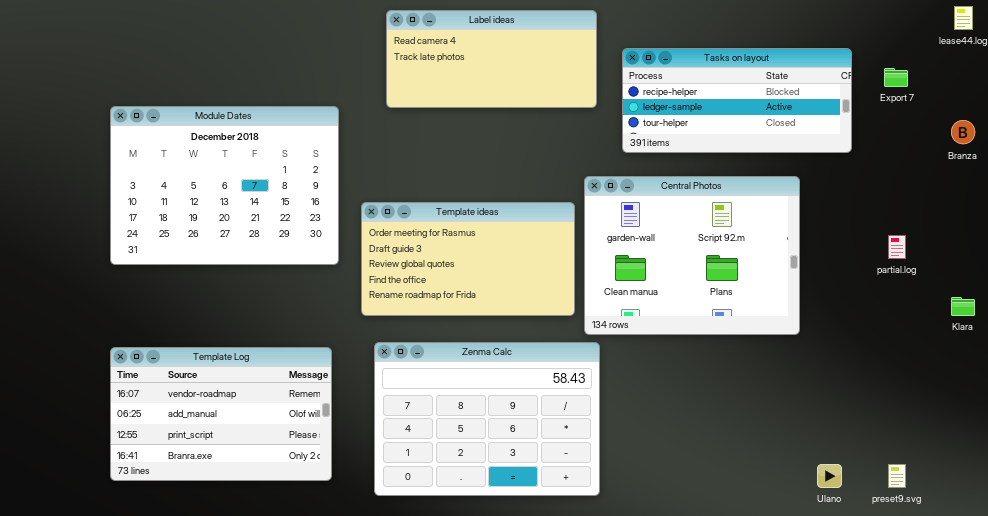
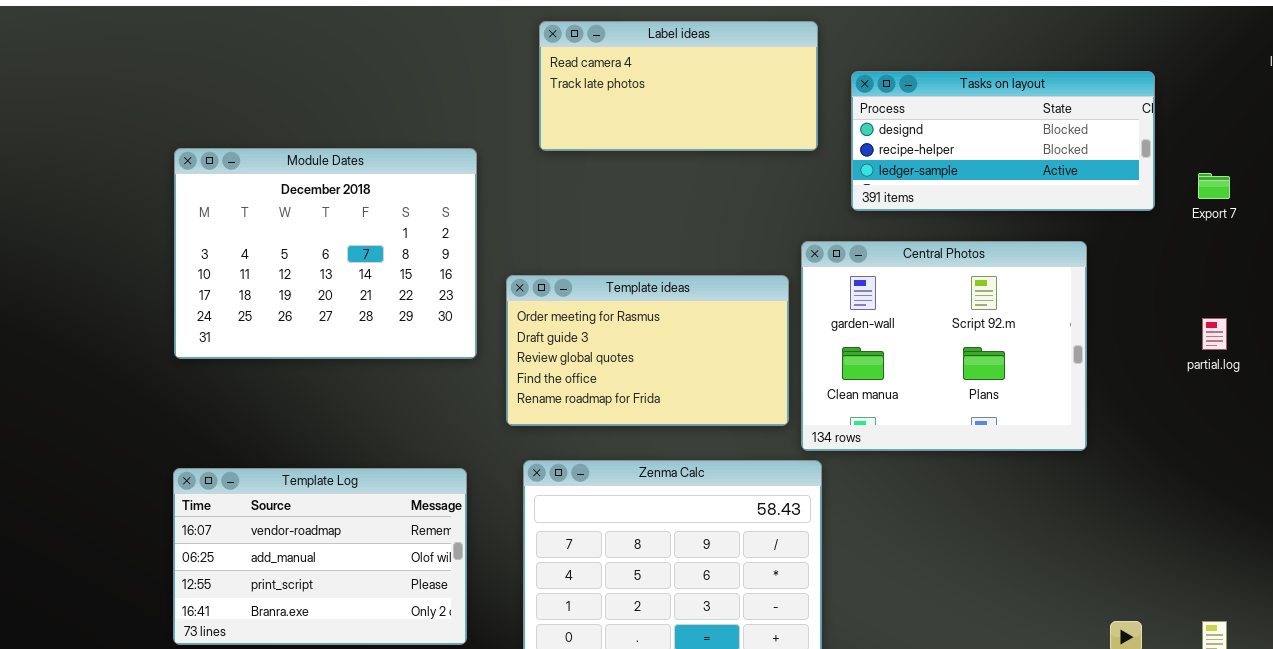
Tasks on layout: [622,48,852,153] -> [851,71,1155,211], scrolled up 1 row
Export 7: [884,68,908,87] -> [1198,173,1230,199], moved

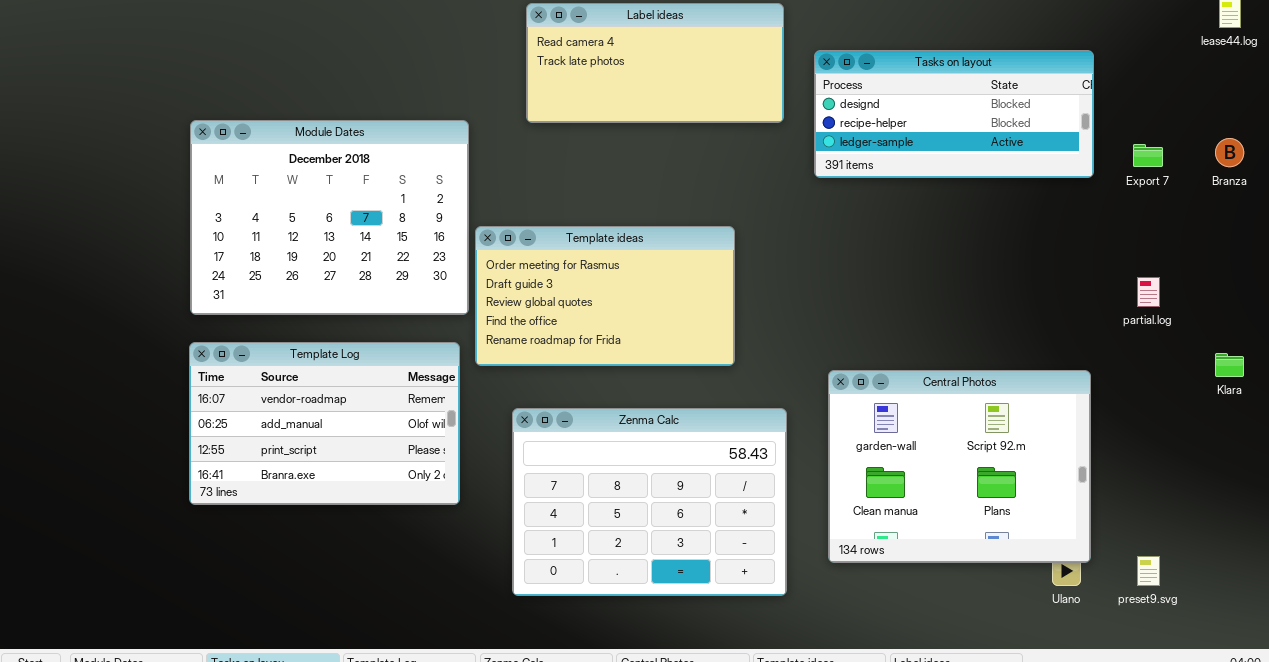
Central Photos: [801,241,1087,451] -> [828,370,1091,563], moved
Template ideas: [506,275,789,426] -> [475,226,735,366], moved
Template Log: [173,468,467,645] -> [189,342,460,505], moved

